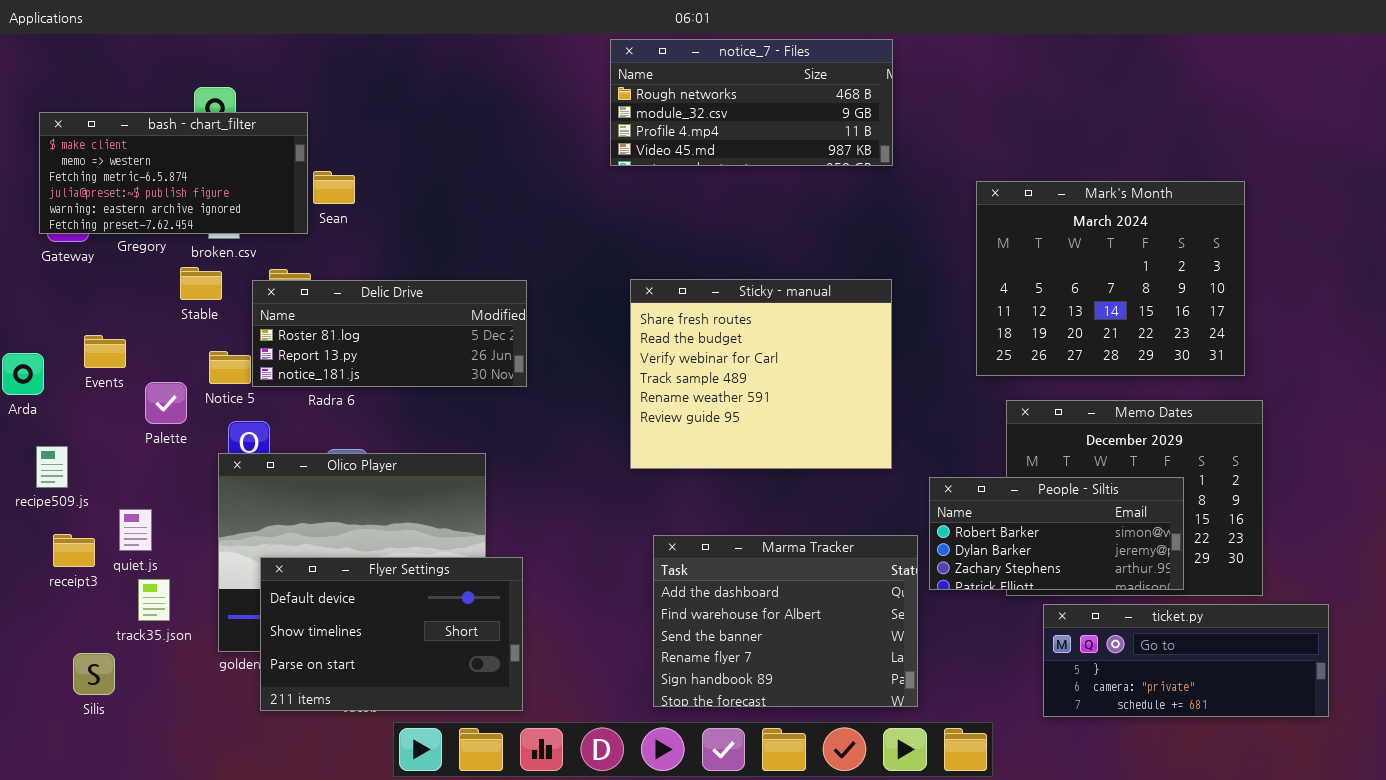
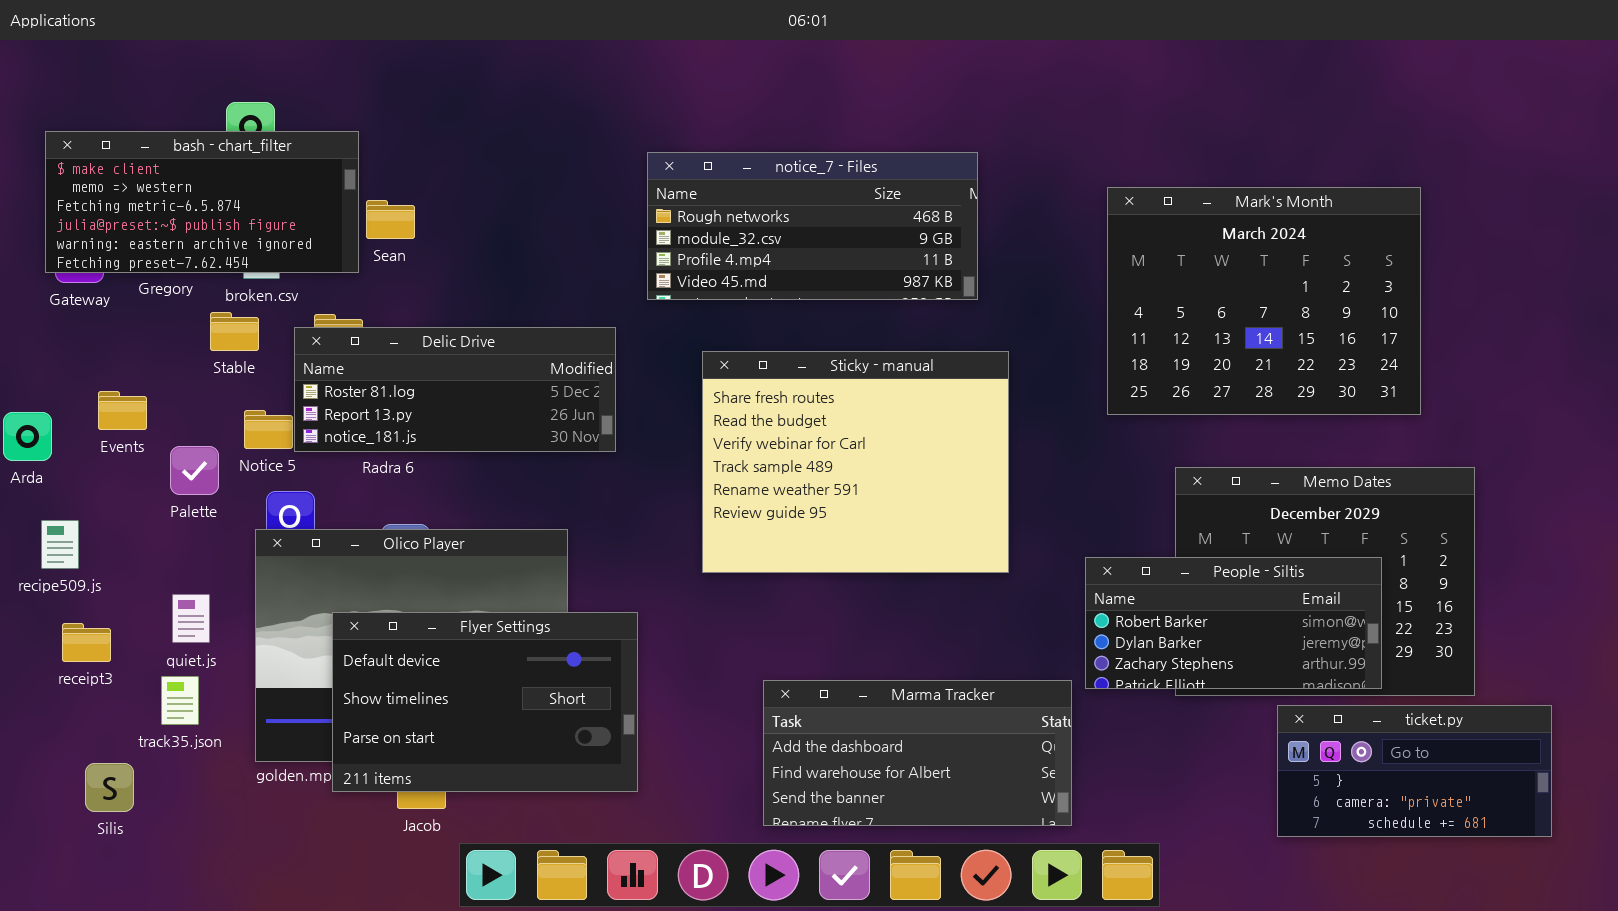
notice_7 - Files: [610,39,893,166] -> [647,152,978,300], moved
Mark's Month: [976,181,1245,376] -> [1107,187,1421,415], moved
Sticky - manual: [630,279,892,469] -> [702,351,1009,573], moved
quiet.js: [119,509,152,551] -> [172,594,210,643], moved
Marma Tracker: [653,535,918,707] -> [763,680,1072,826], resized
Flyer Settings: [260,557,523,711] -> [332,612,638,792], moved
ticket.py: [1043,604,1329,717] -> [1277,705,1552,837], resized

